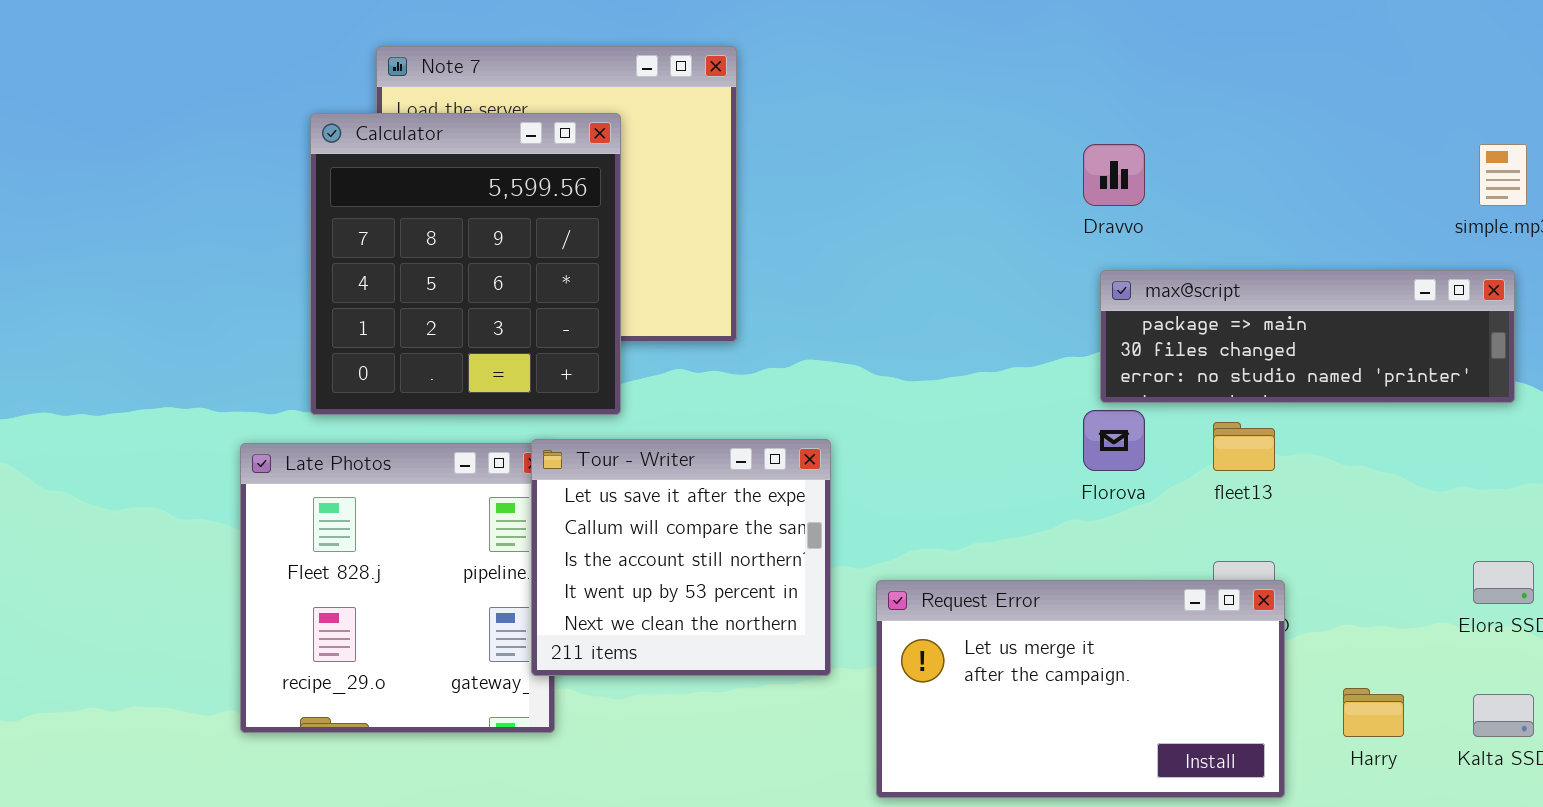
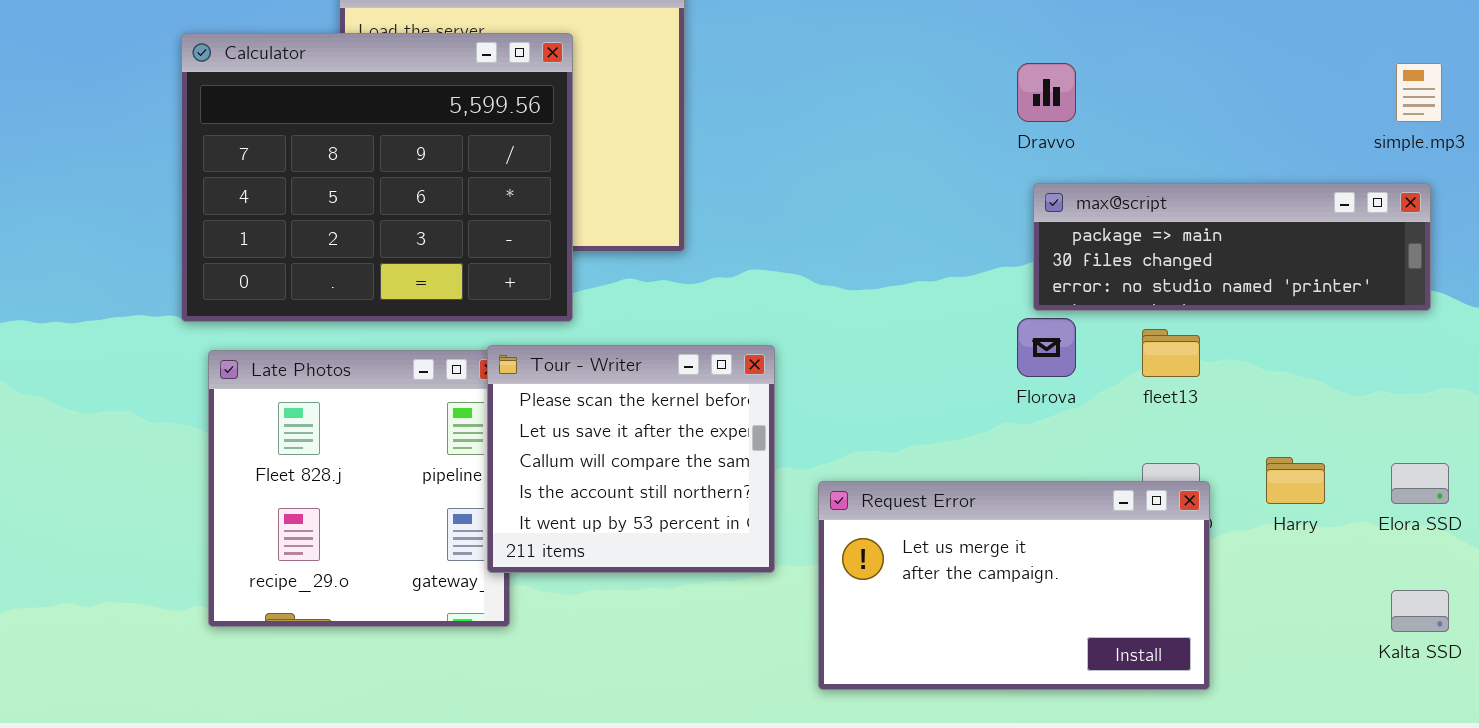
Calculator: [310,113,621,415] -> [181,33,573,322], resized
Tour - Writer: [531,439,831,676] -> [487,345,775,573], scrolled up 1 row
Harry: [1343,688,1404,737] -> [1266,457,1325,504], moved

